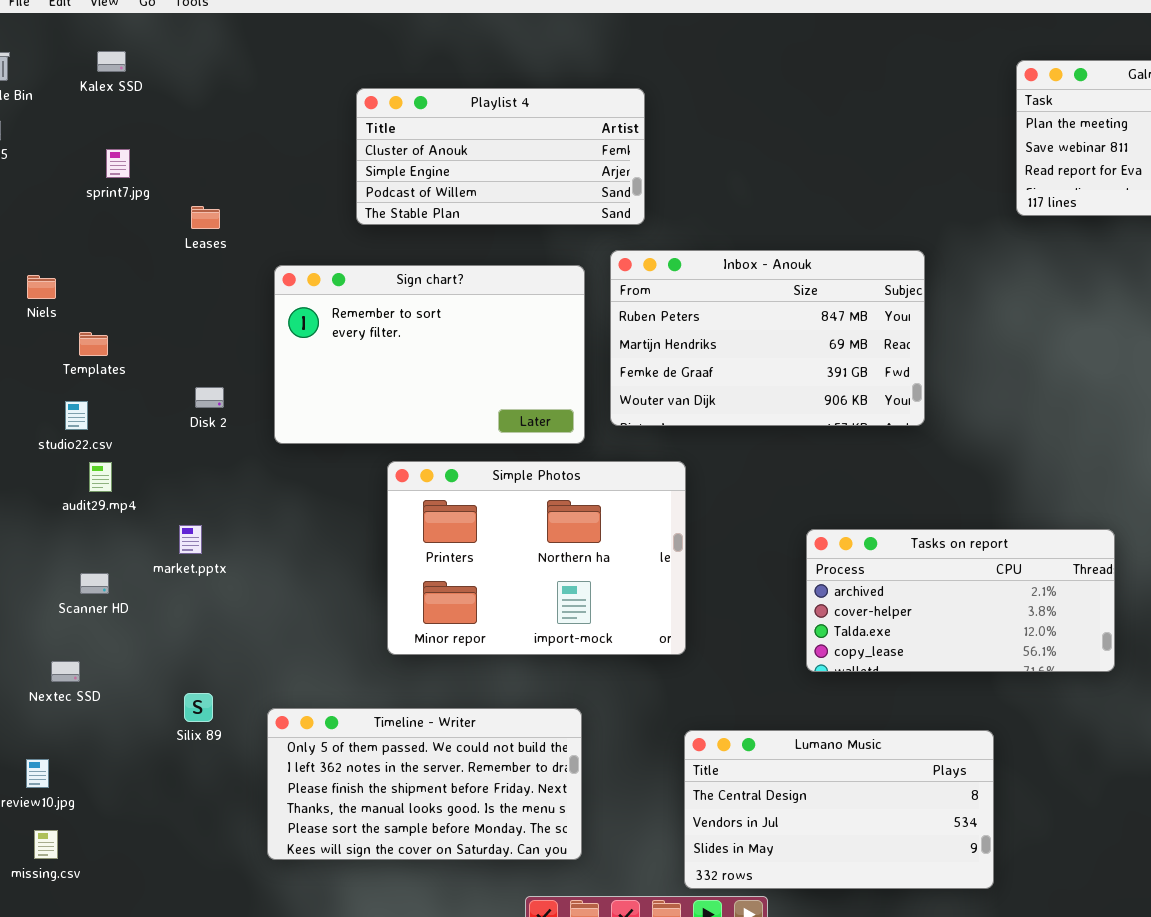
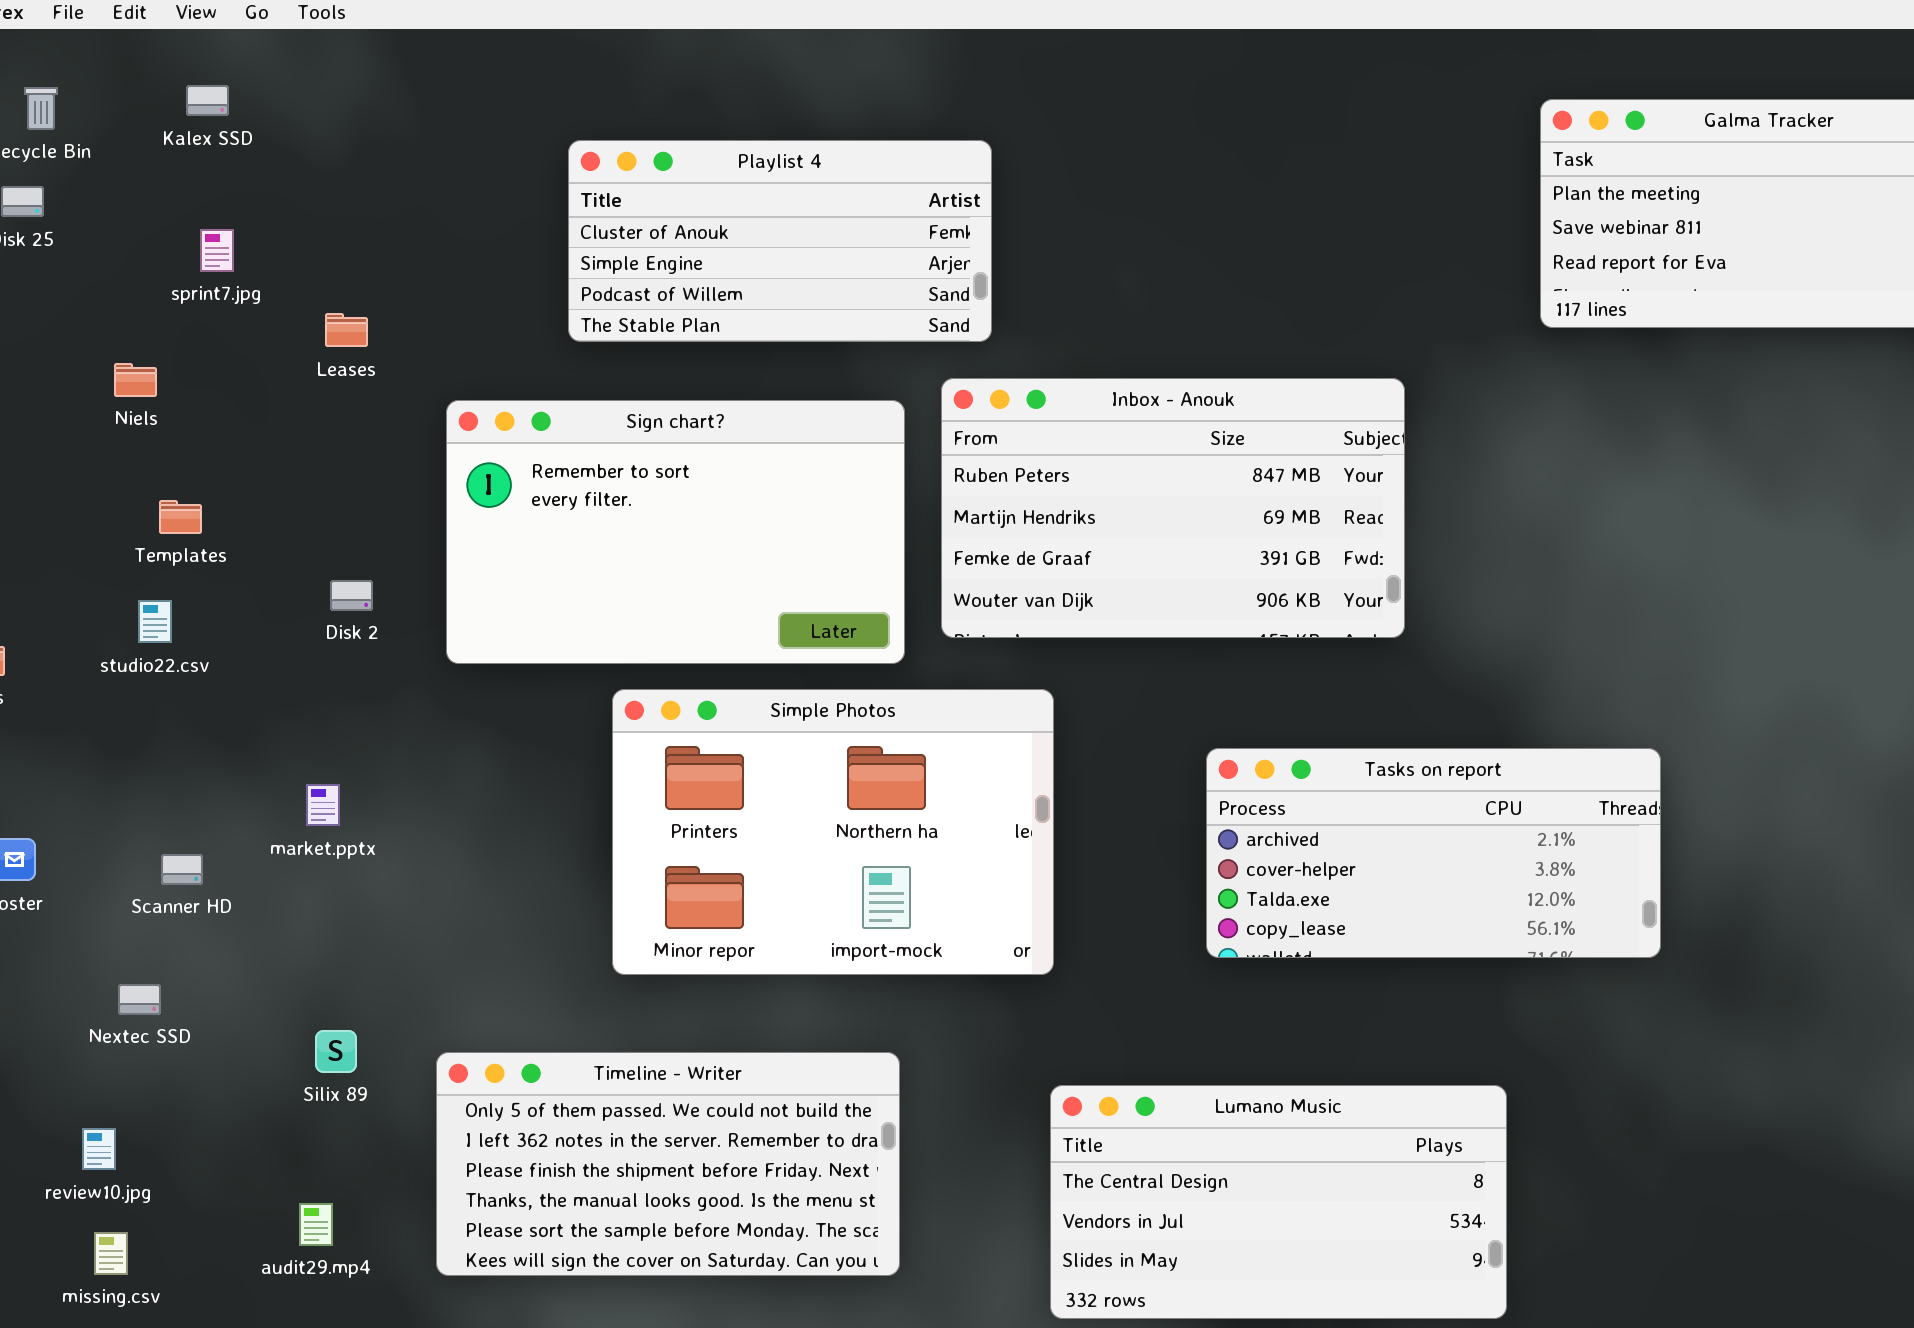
Niels: [27,275,56,299] -> [114,363,157,397], moved
audit29.mp4: [89,462,112,492] -> [299,1203,333,1246], moved
Tasks on report: [806,529,1115,672] -> [1206,748,1661,958], moved

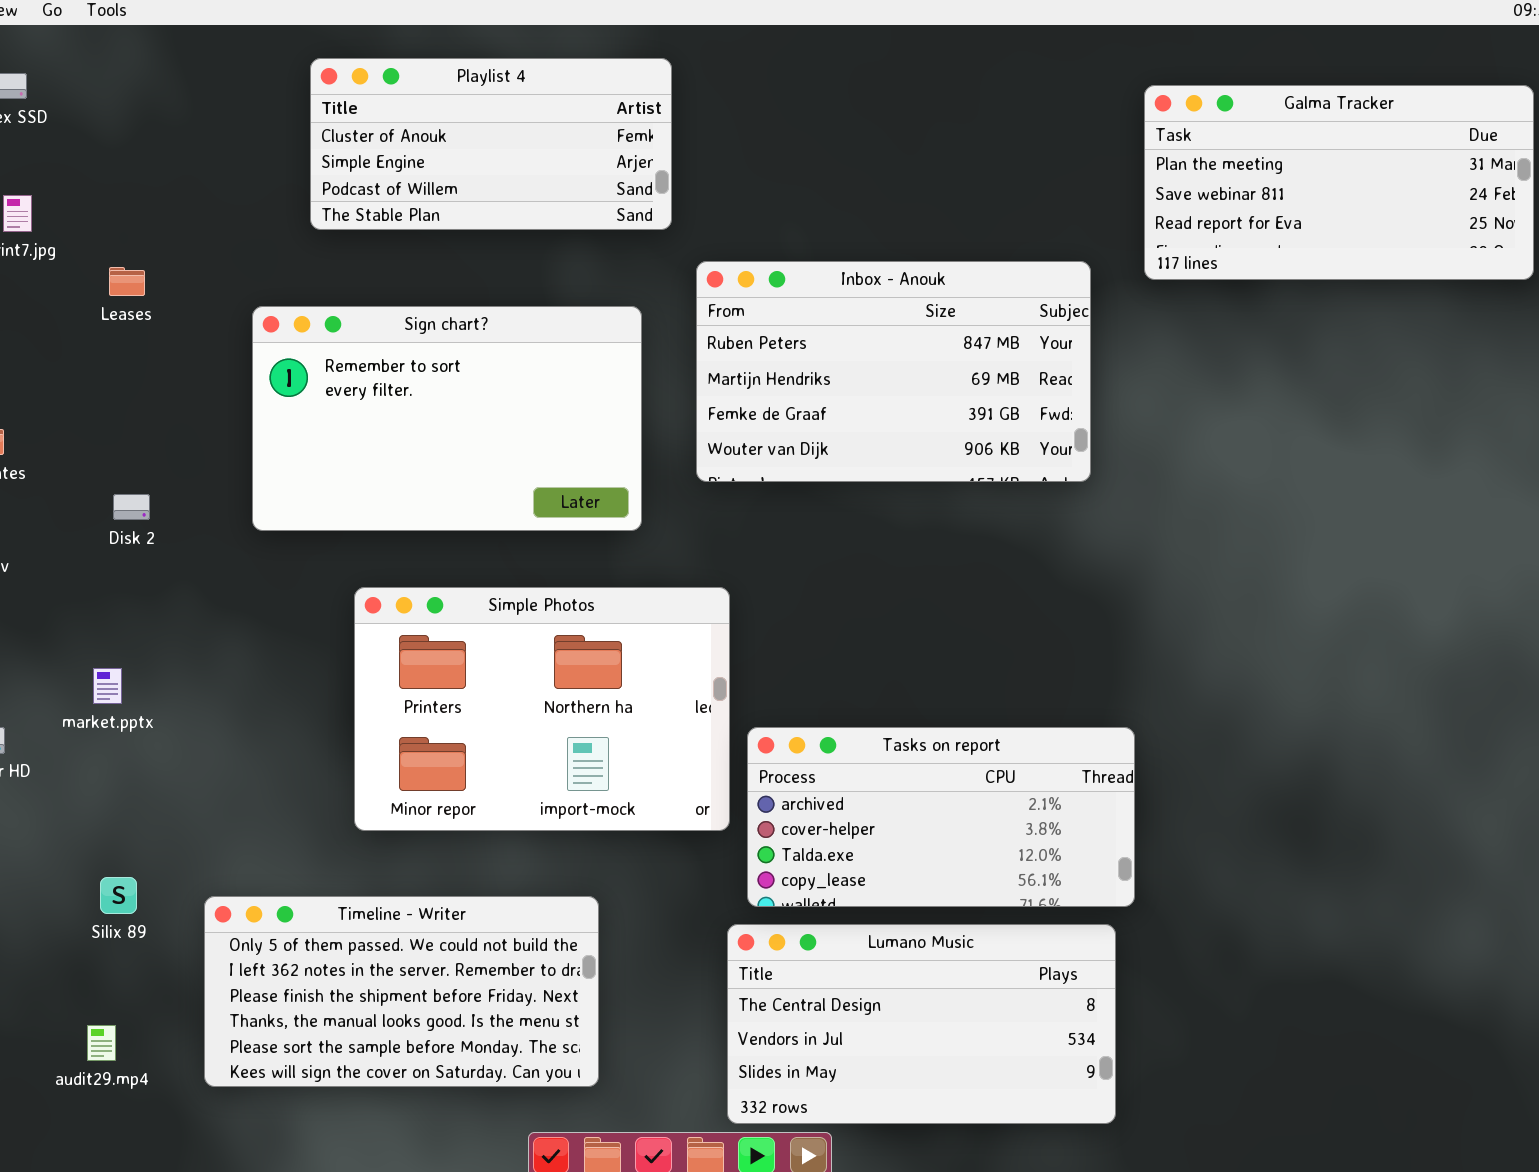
Playlist 4: [568,140,992,342] -> [310,58,672,230], moved
Inbox - Anouk: [941,378,1405,638] -> [696,261,1091,482], moved
Sign chart?: [446,400,905,664] -> [252,306,642,531], moved
Tasks on report: [1206,748,1661,958] -> [747,727,1135,907], moved

